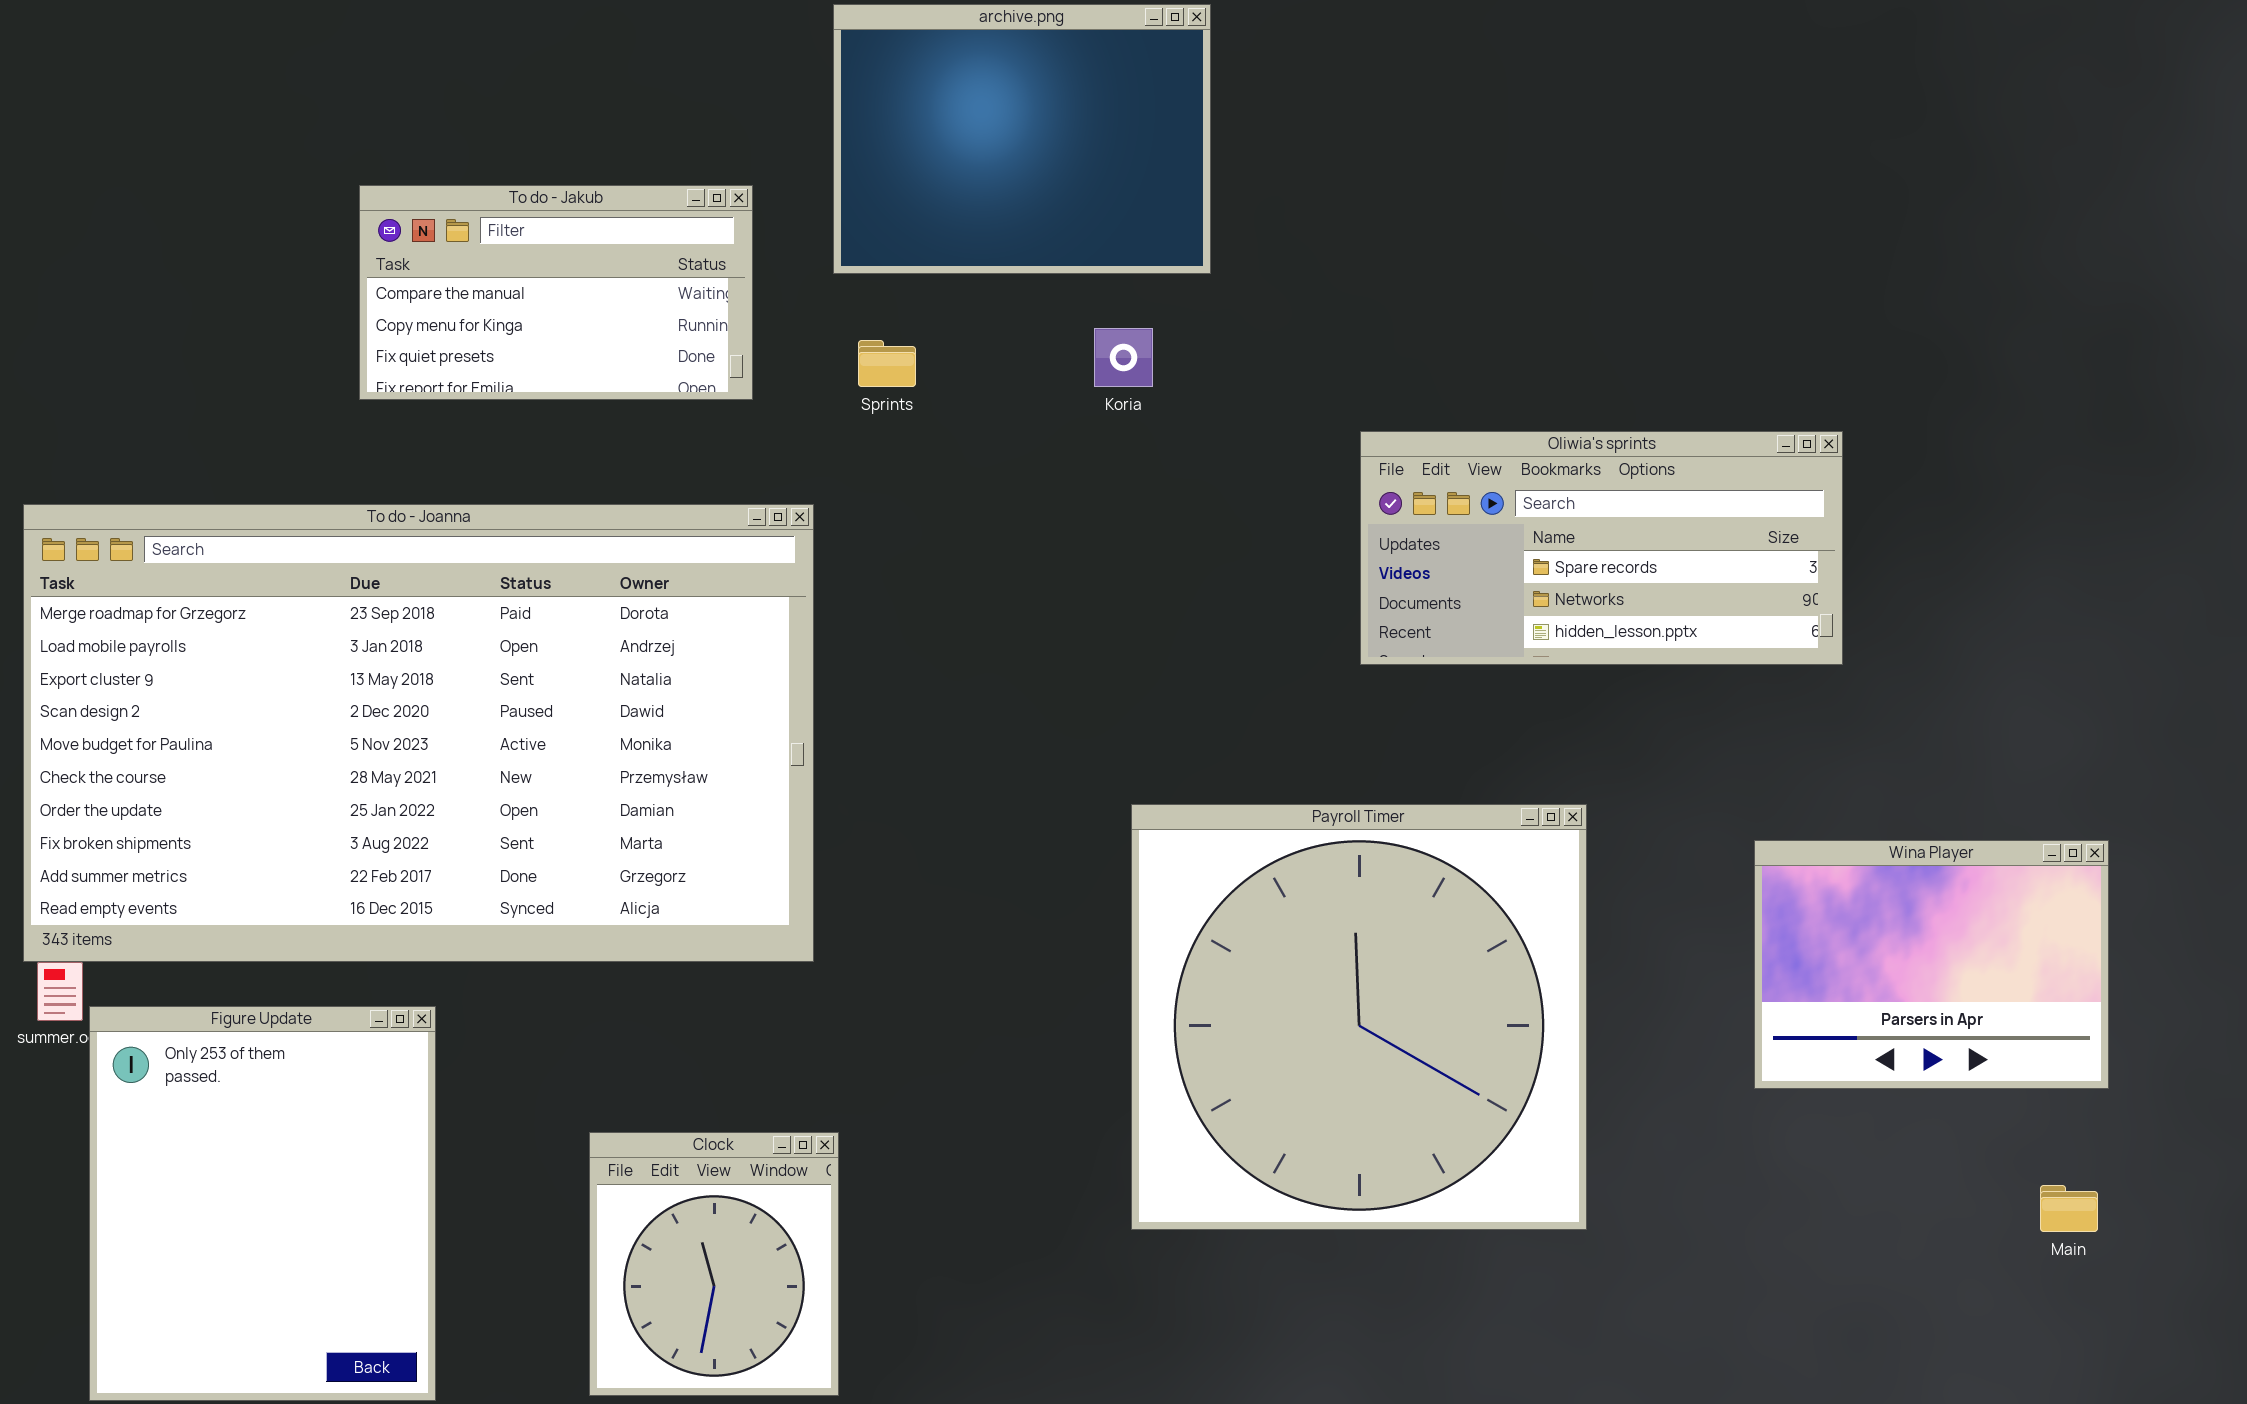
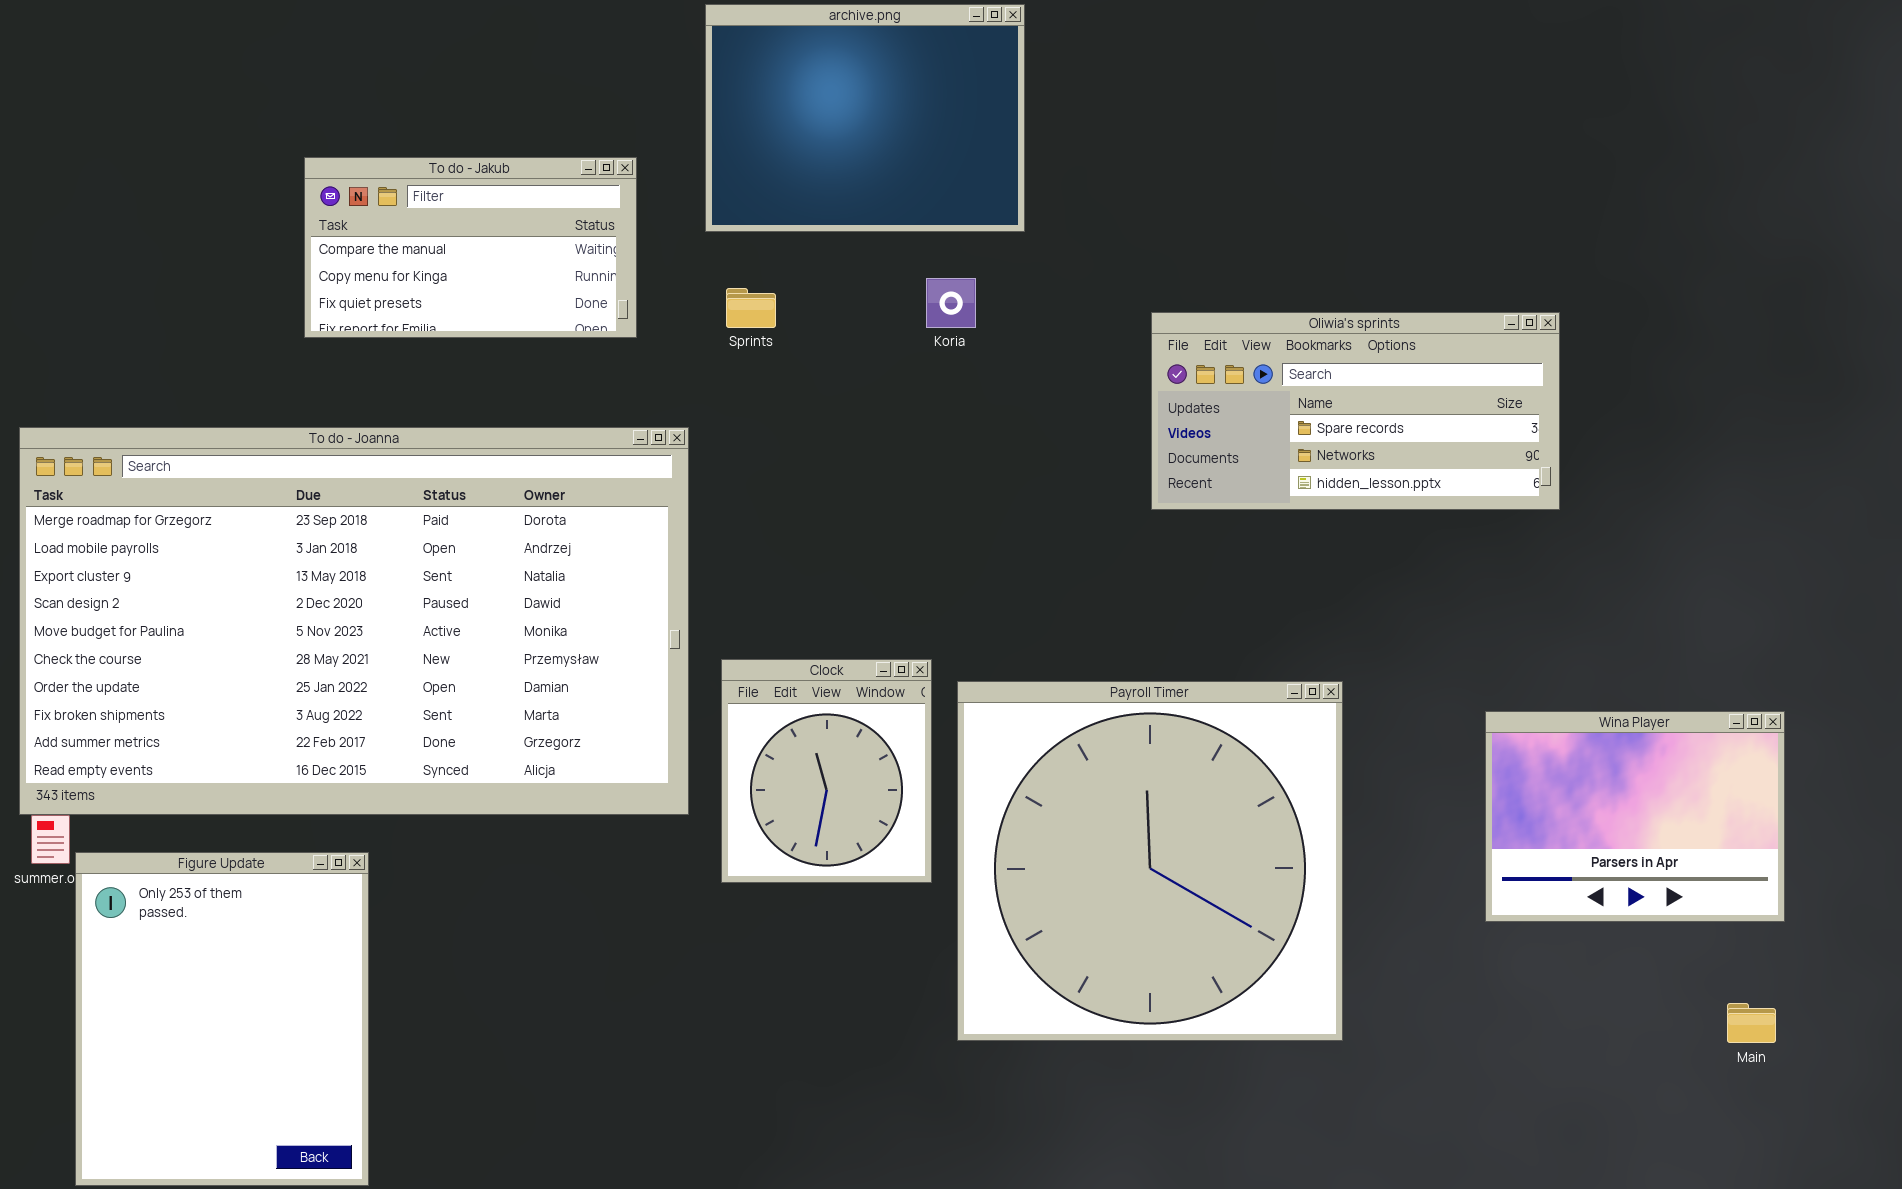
Oliwia's sprints: [1360,431,1843,665] -> [1151,312,1560,510], moved
Clock: [589,1132,839,1396] -> [721,659,932,883], moved

